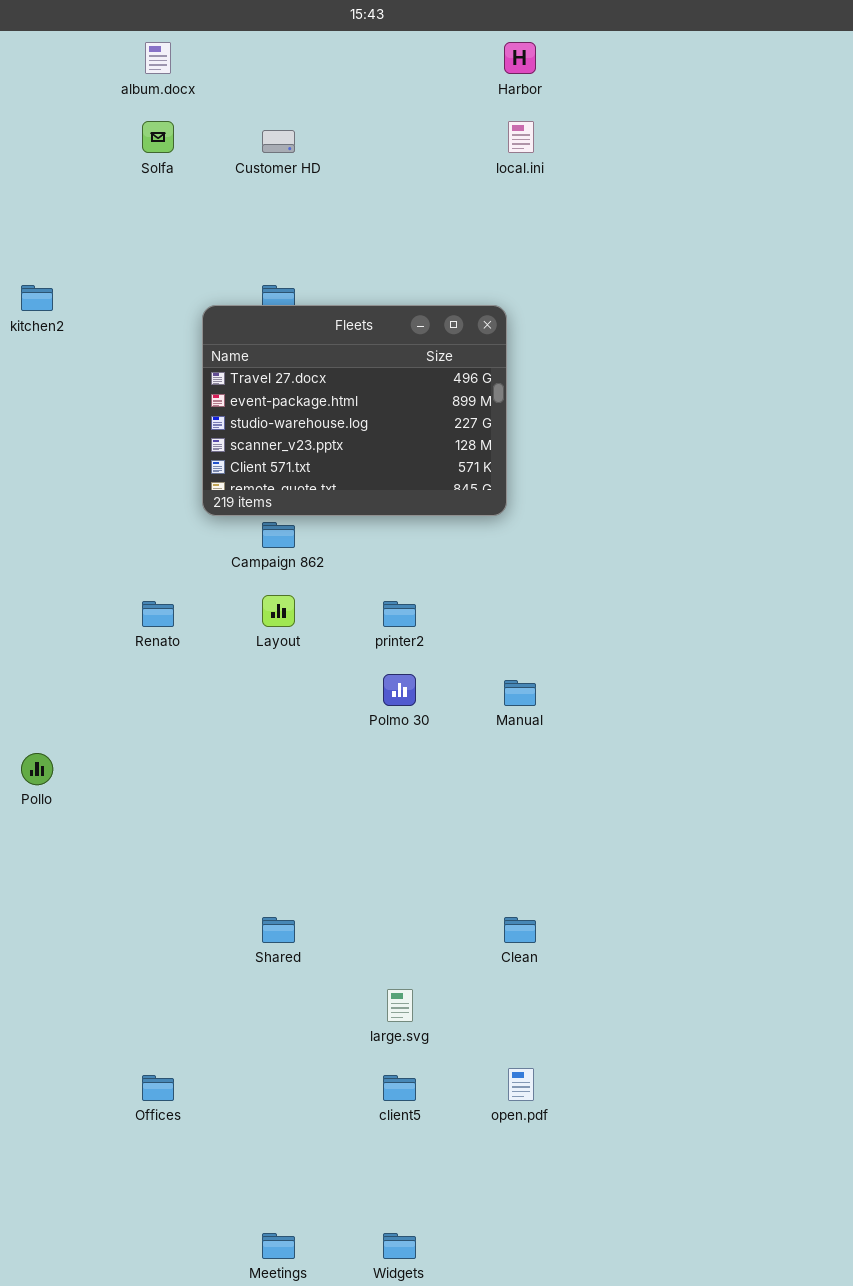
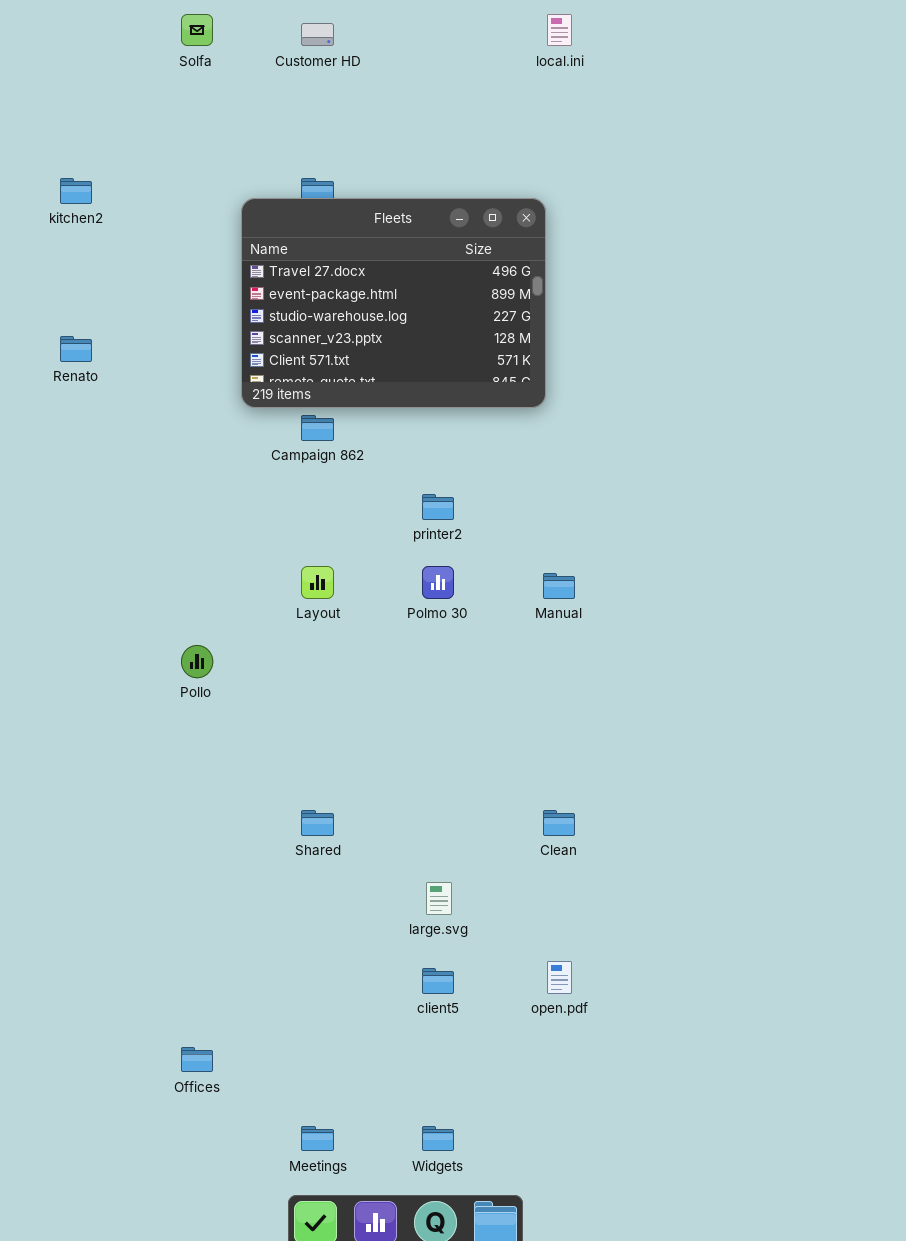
Layout: [262,595,295,627] -> [301,566,334,599], moved
Renato: [142,601,174,627] -> [60,336,92,362], moved
Pollo: [21,753,53,785] -> [181,645,213,678], moved
Offices: [142,1075,174,1101] -> [181,1047,213,1072], moved

